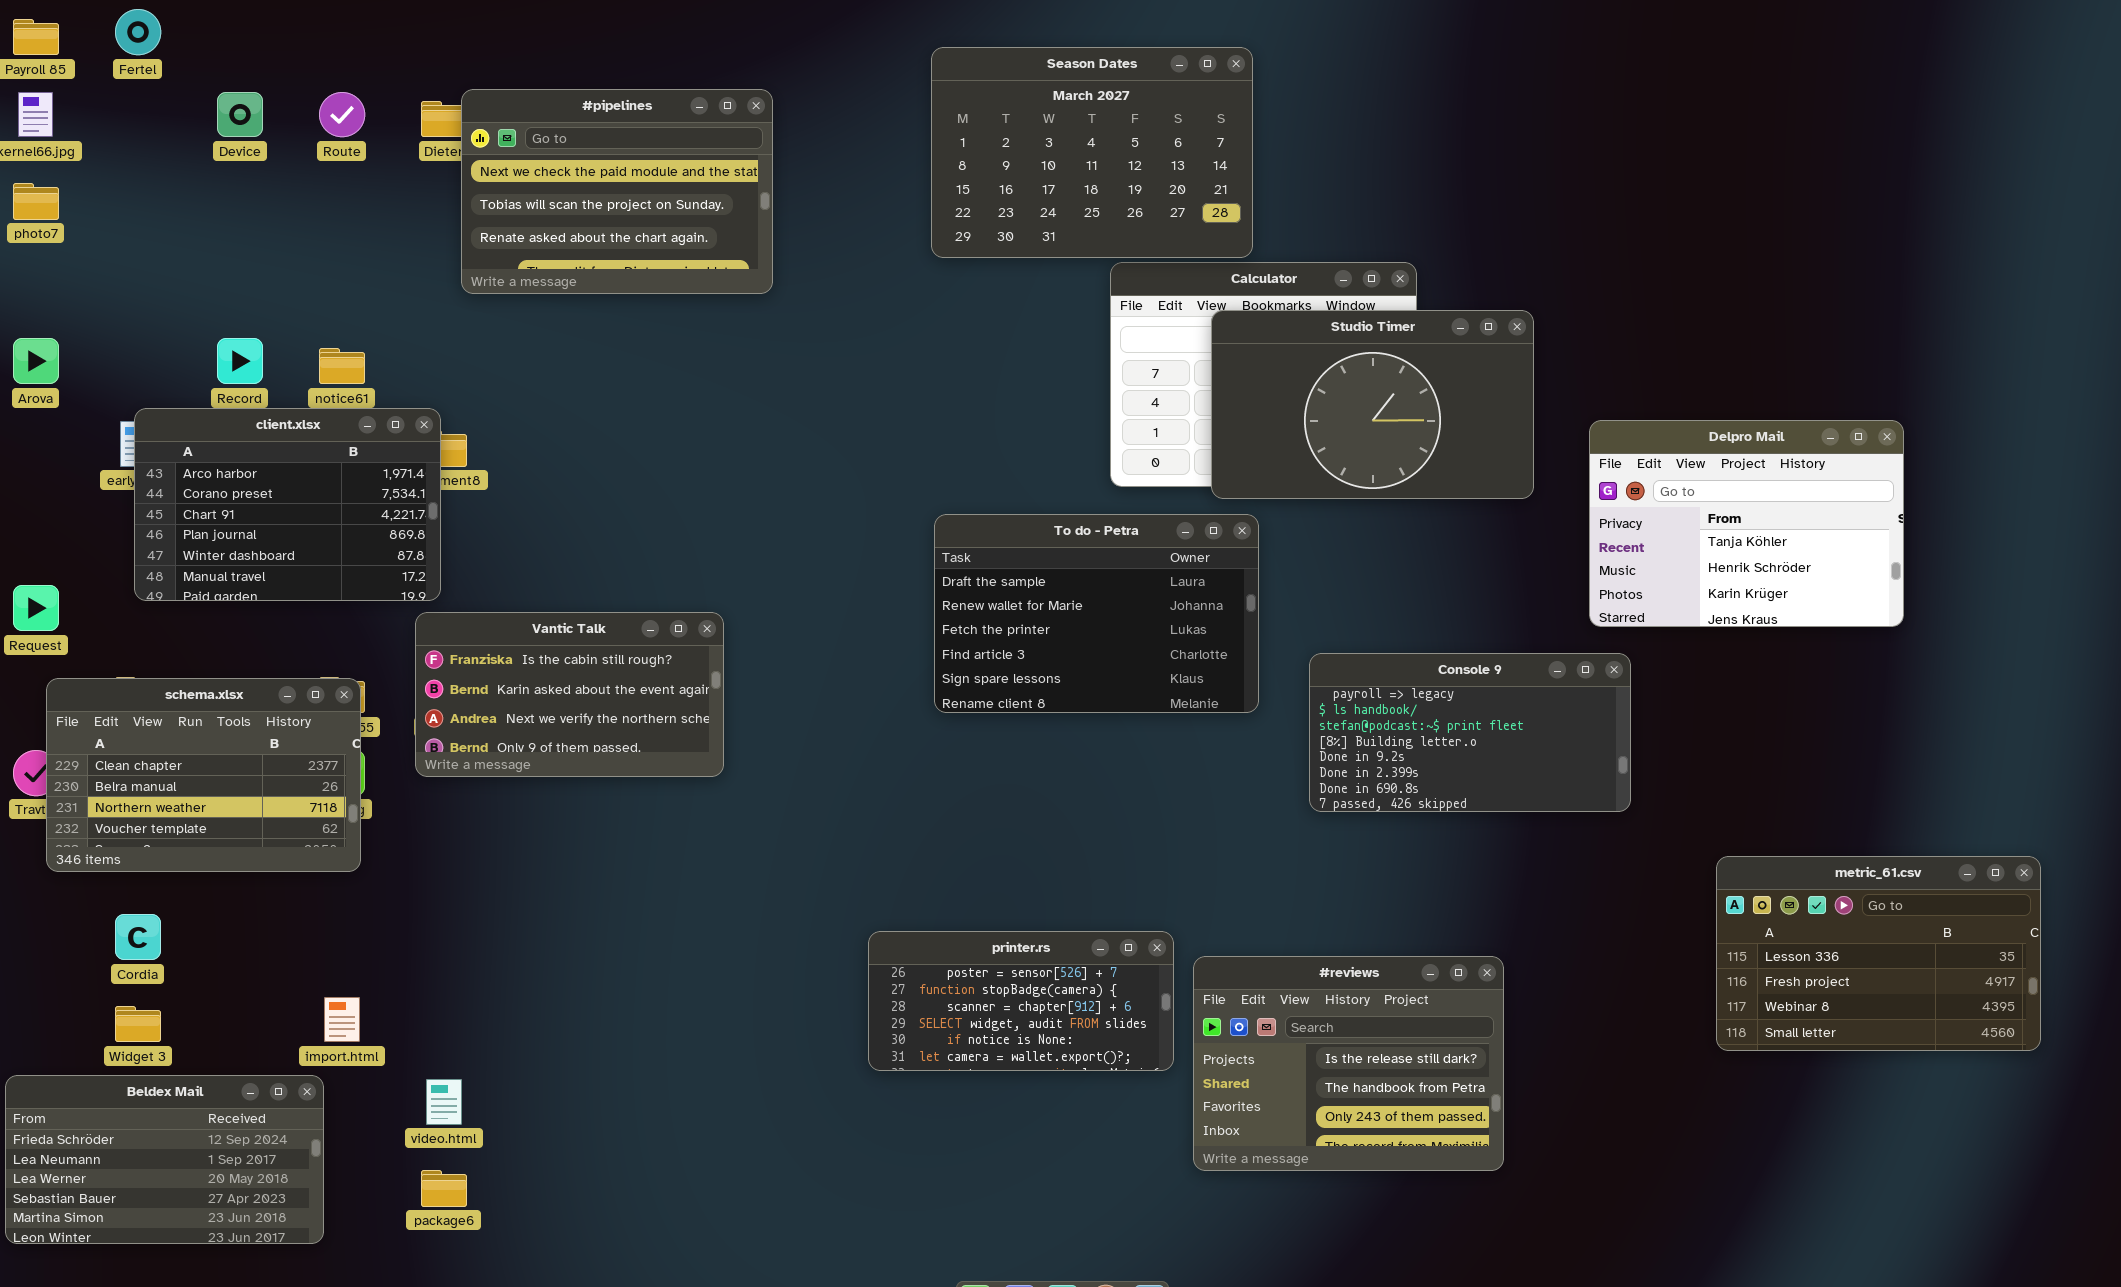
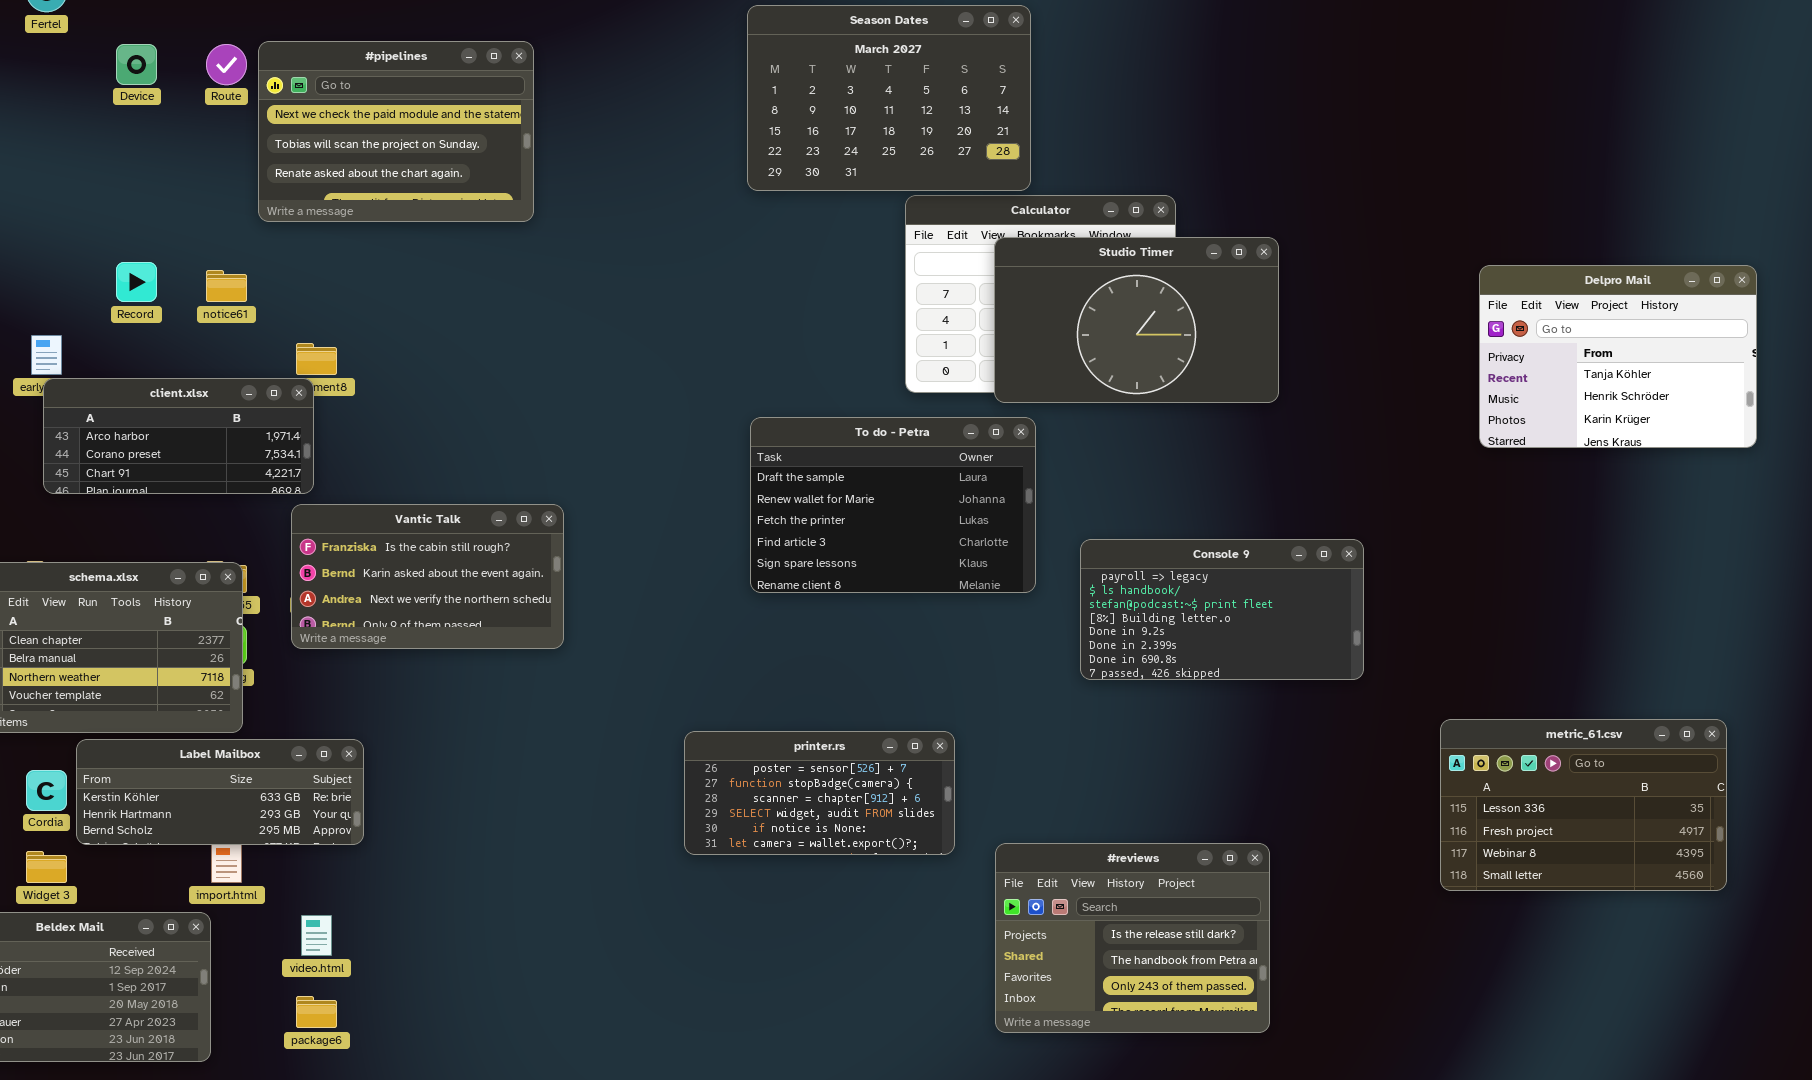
#pipelines: [461,89,773,294] -> [258,41,534,222], moved
client.xlsx: [134,408,441,601] -> [43,378,314,494], resized
Delpro Mail: [1589,420,1904,627] -> [1479,265,1757,448], moved
Label Mailbox: none -> [76,739,364,845], opened
printer.rs: [868,931,1174,1071] -> [684,731,955,855], moved
#reviews: [1193,956,1504,1171] -> [995,843,1270,1033], moved

